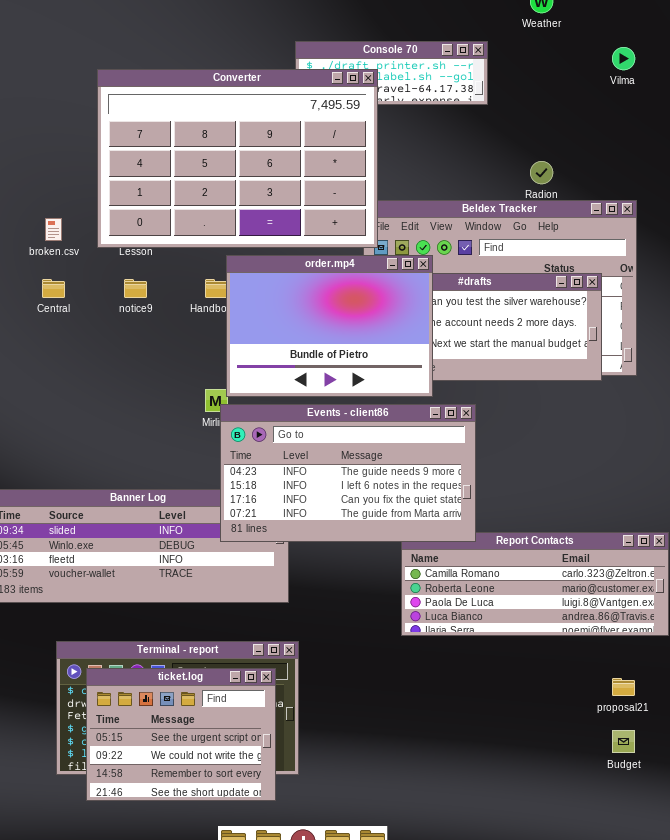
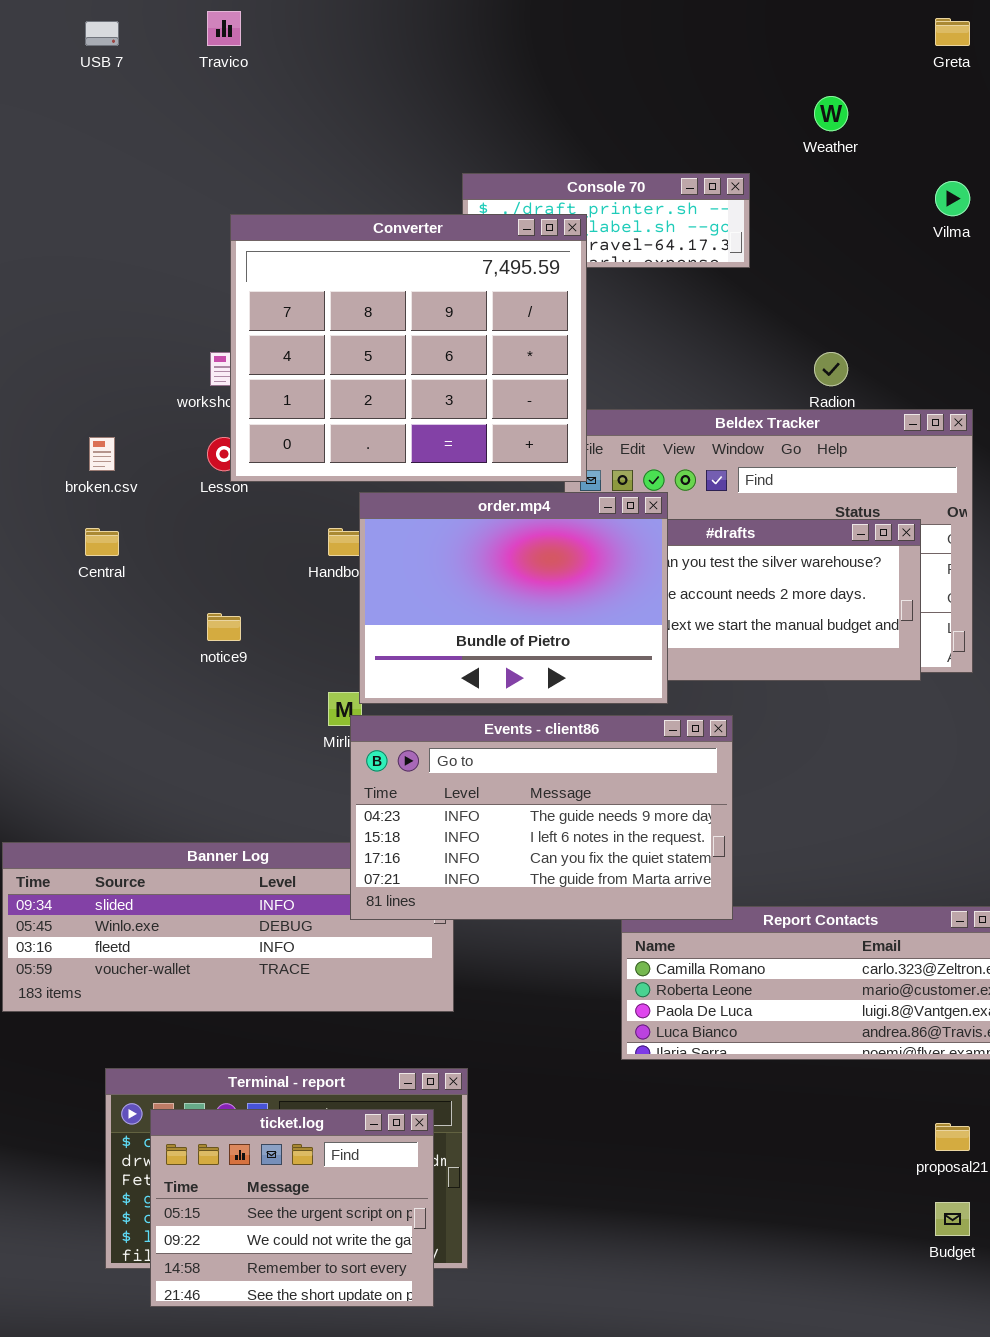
Converter: [97,69,378,248] -> [230,214,587,482], resized
notice9: [124,279,147,298] -> [207,613,241,641], moved

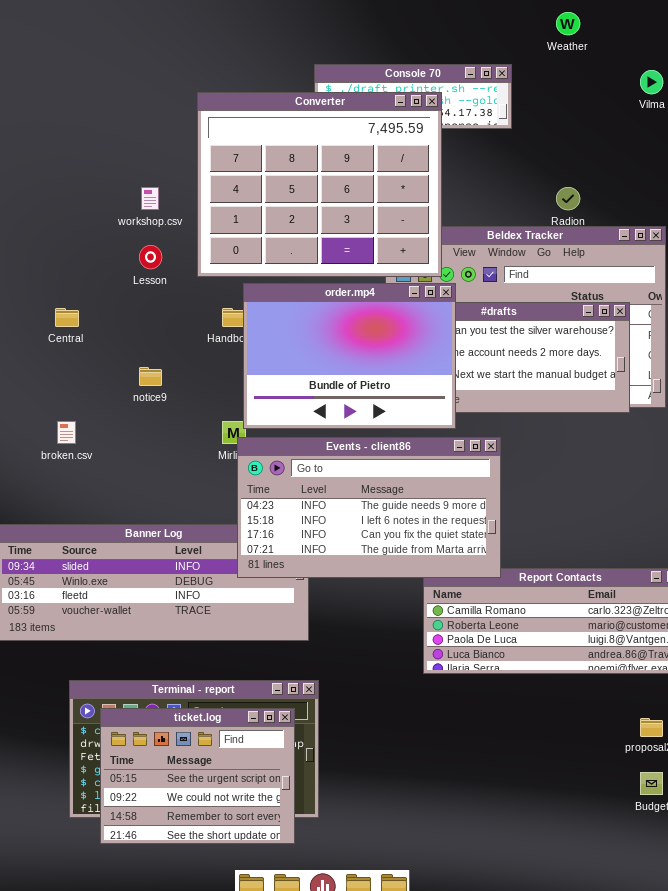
Converter: [230,214,587,482] -> [197,92,442,277], moved
broken.csv: [89,437,115,471] -> [57,421,76,444], moved

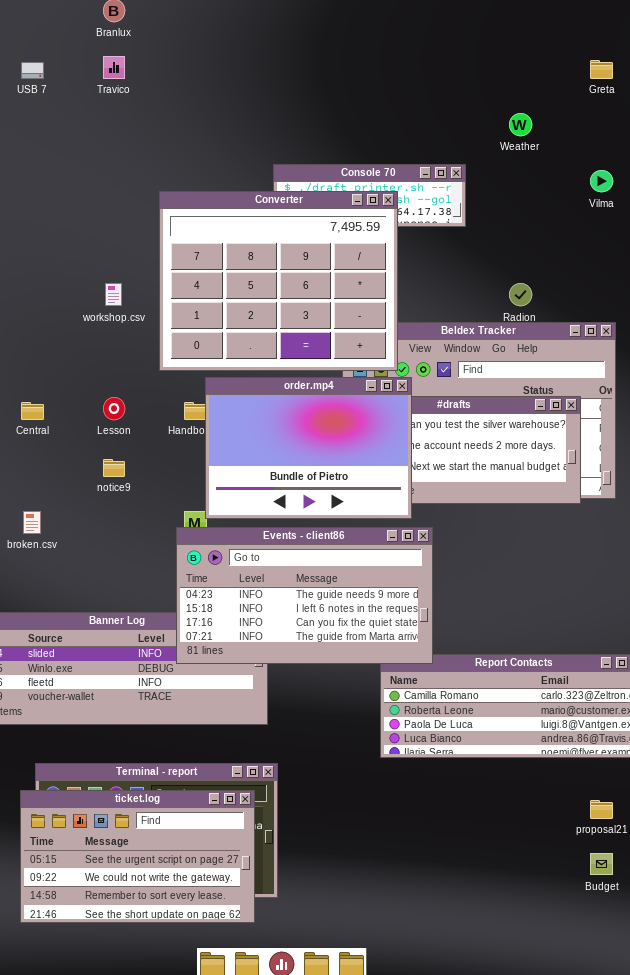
Lesson: [139,245,162,269] -> [103,397,125,420], moved
Events - client86: [237,437,501,578] -> [176,527,433,664], moved
ticket.log: [100,708,295,844] -> [20,790,255,923], resized

